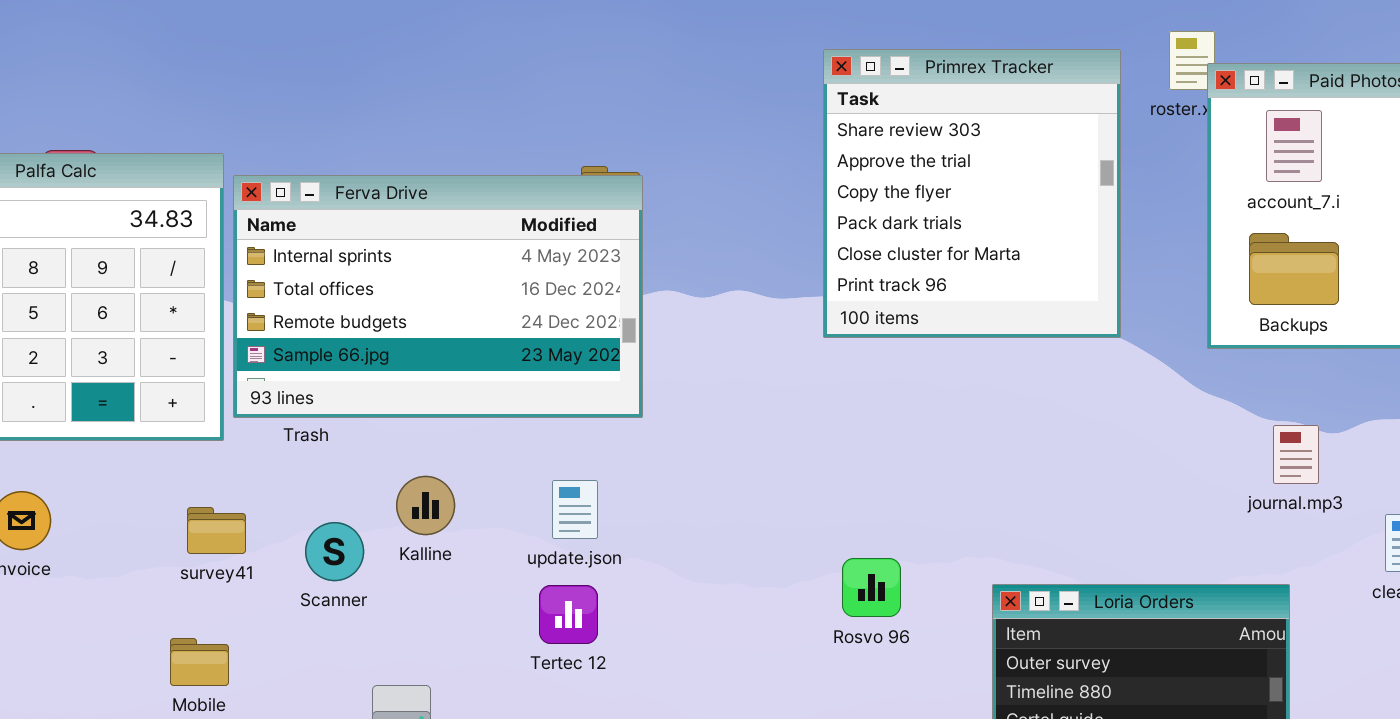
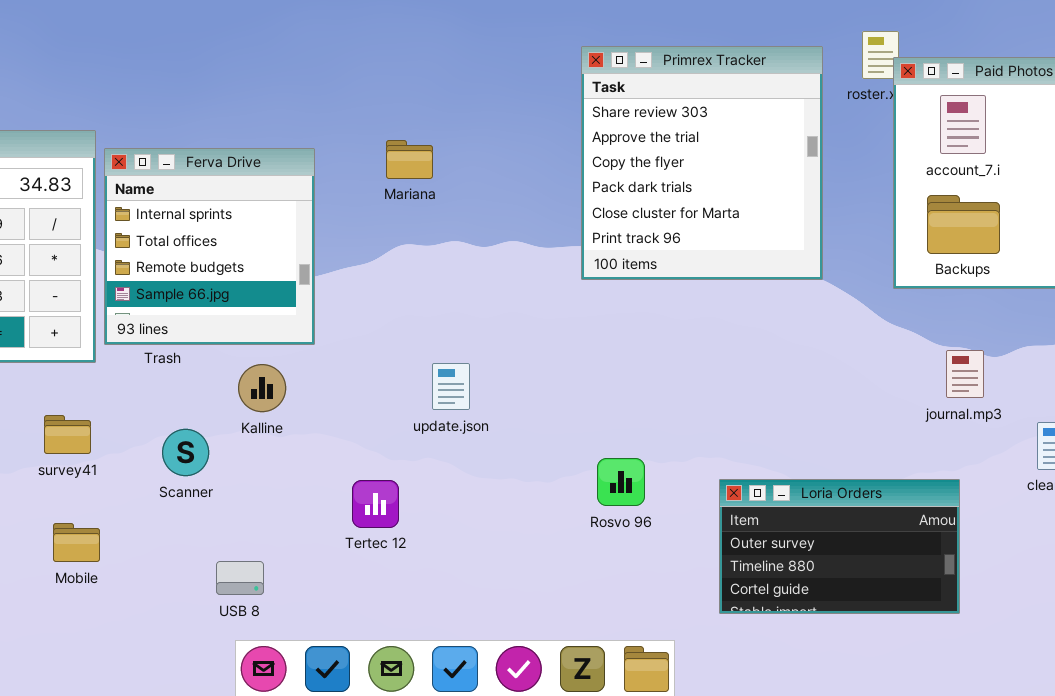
Ferva Drive: [233,175,643,418] -> [104,148,315,345], resized
Kalline: [396,476,455,535] -> [238,364,286,412], moved
update.json: [552,480,598,539] -> [432,363,470,410], moved
survey41: [187,507,246,554] -> [44,415,91,454], moved

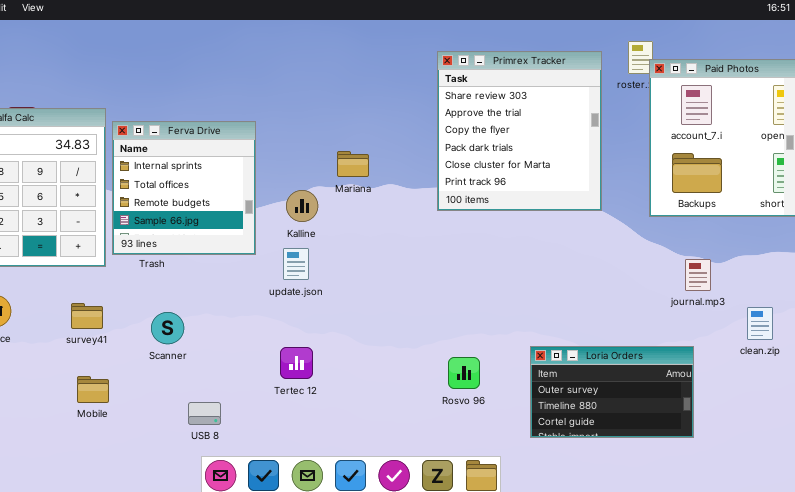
Mariana: [386,140,433,179] -> [337,151,369,177], moved
update.json: [432,363,470,410] -> [283,248,309,280], moved
Kalline: [238,364,286,412] -> [286,190,318,222], moved
Rosvo 96: [597,458,645,506] -> [448,357,480,389], moved

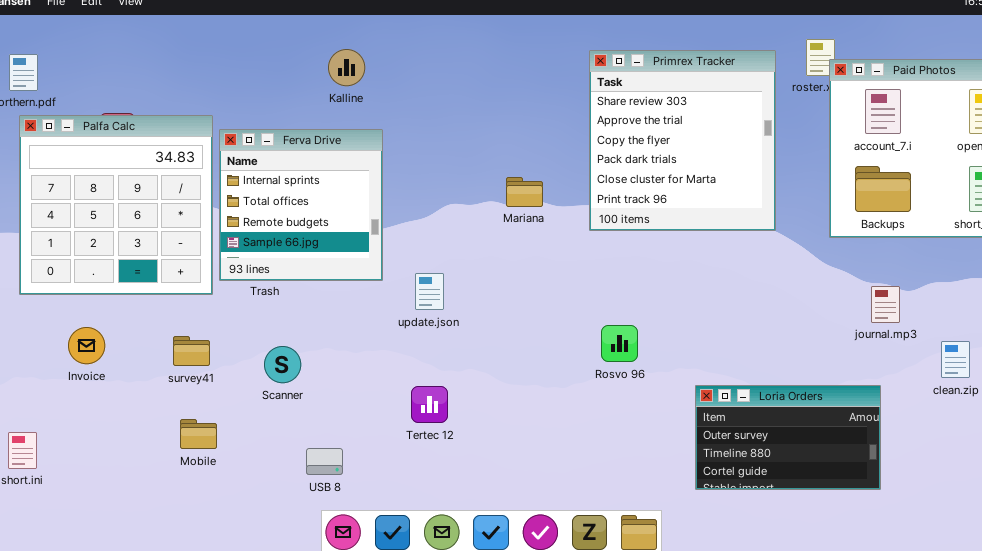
Mariana: [337,151,369,177] -> [506,177,543,207], moved
Kalline: [286,190,318,222] -> [328,49,365,86], moved
Rosvo 96: [448,357,480,389] -> [601,325,638,362], moved

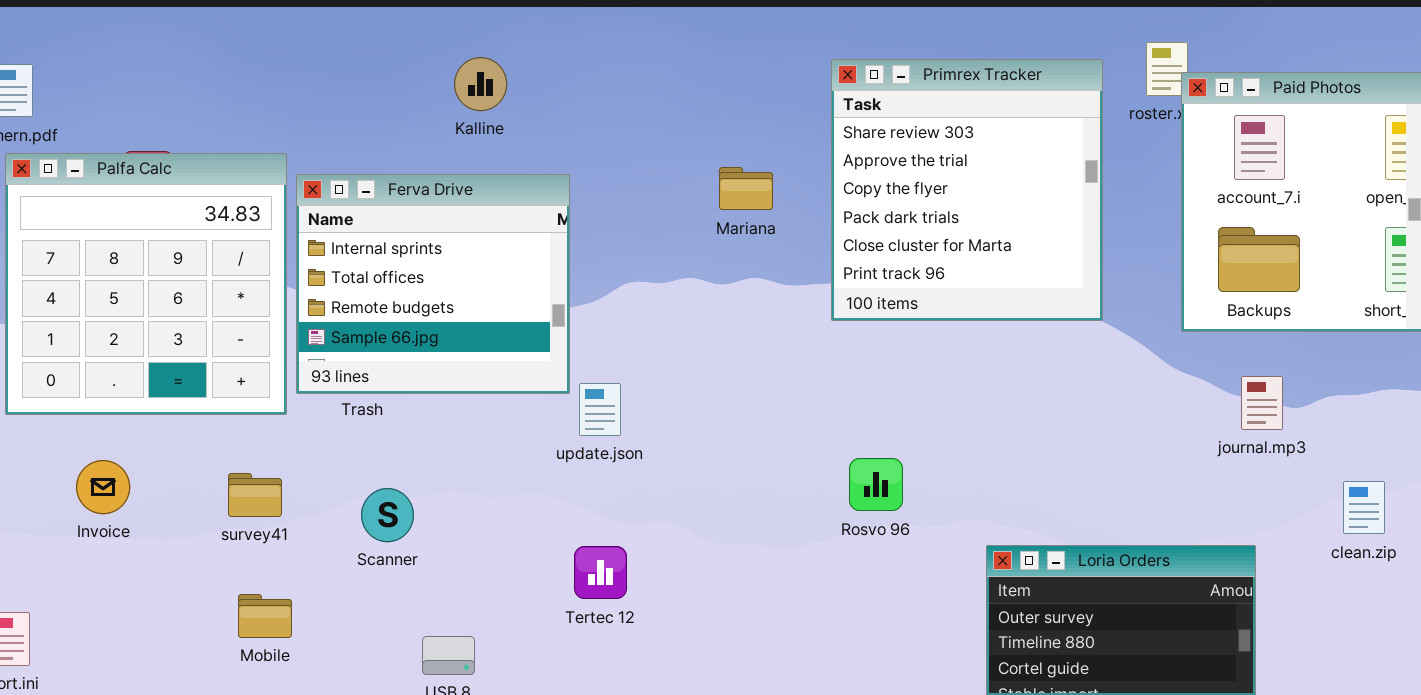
Ferva Drive: [219,129,383,281] -> [296,174,570,394], resized
Mariana: [506,177,543,207] -> [719,167,773,210], moved
journal.mp3: [871,286,900,323] -> [1241,376,1283,430], moved

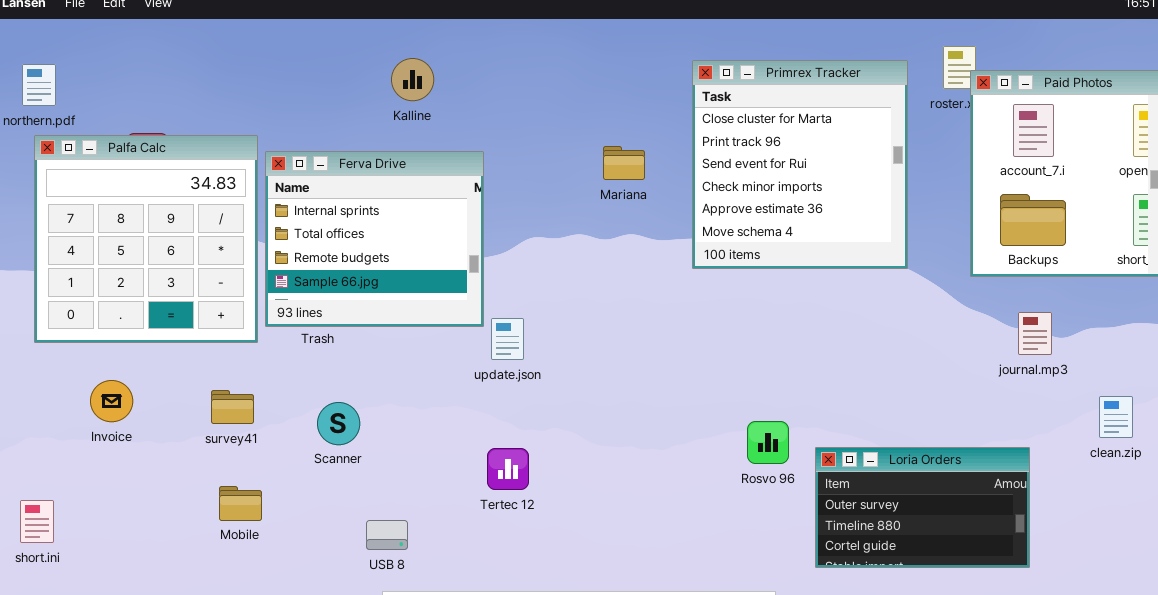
Primrex Tracker: [831,59,1103,321] -> [692,60,908,269], scrolled down 4 rows
Rosvo 96: [849,458,903,511] -> [747,421,789,464], moved

